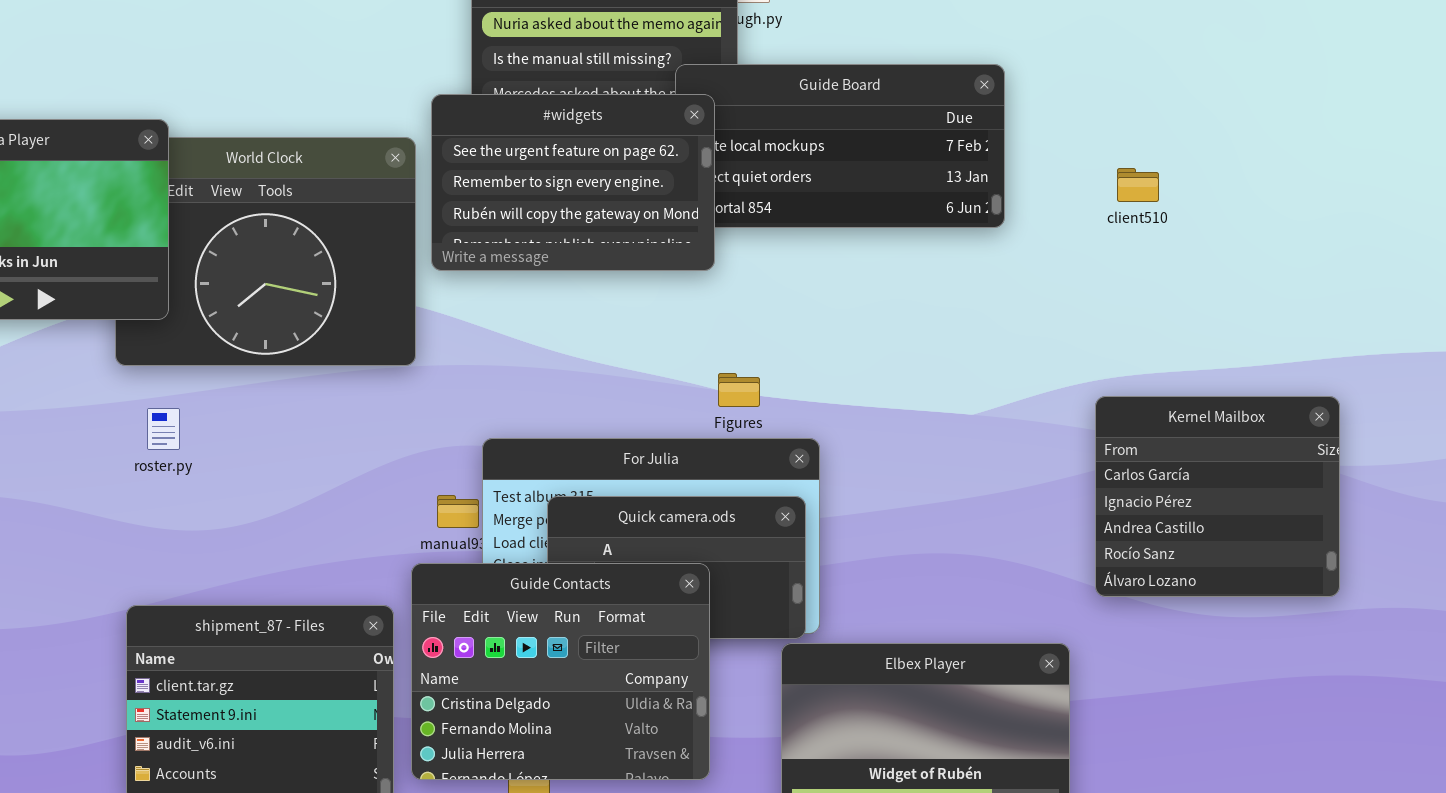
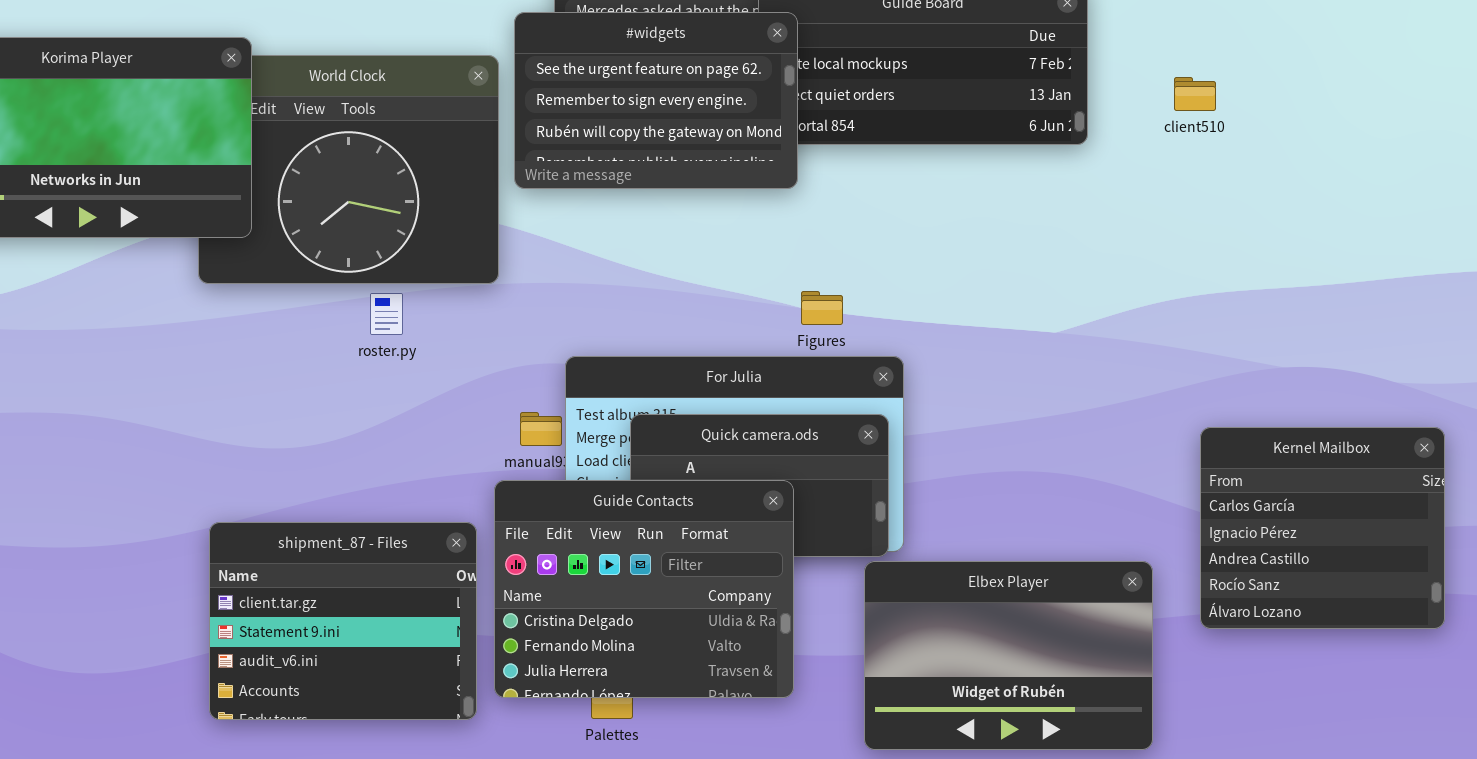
client510: [1117,168,1159,202] -> [1174,77,1216,111], moved
Kernel Mailbox: [1095,396,1340,597] -> [1200,427,1445,629], moved
roster.py: [147,408,180,450] -> [370,293,403,335], moved

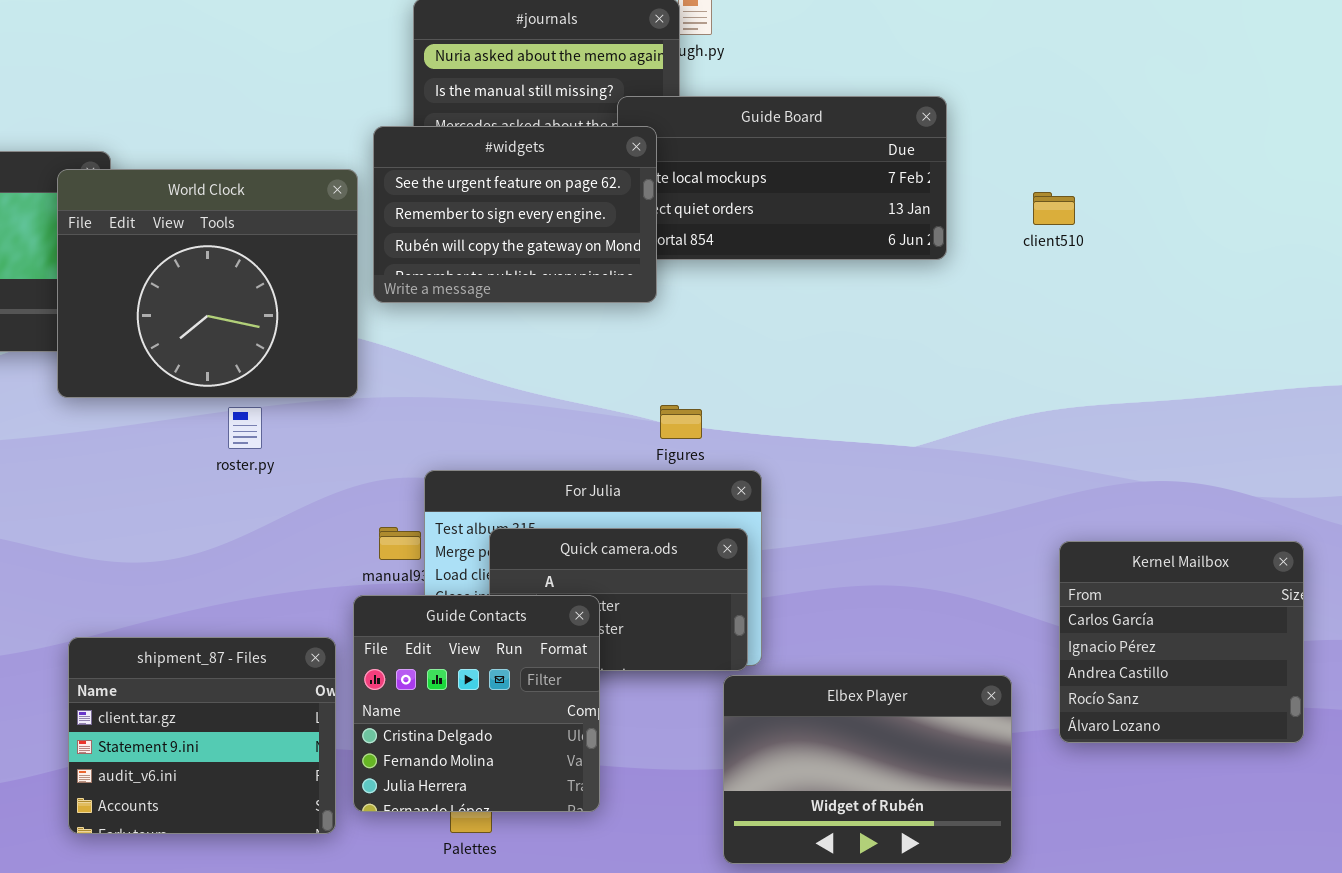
World Clock: [198,55,499,284] -> [57,169,358,398], raised
Guide Contacts: [494,480,794,698] -> [353,595,600,812], resized

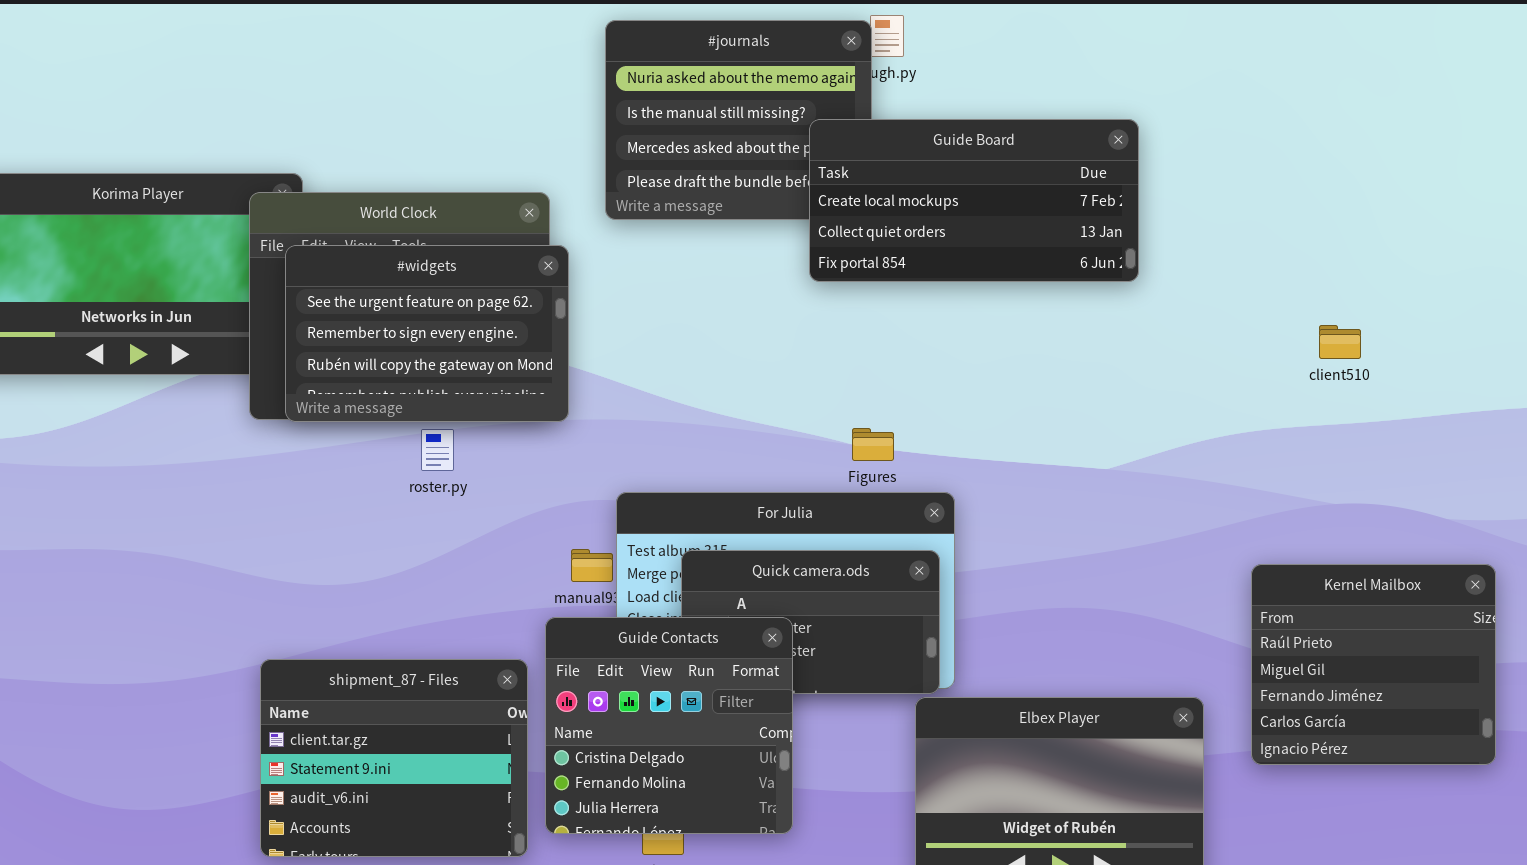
#widgets: [373,126,657,303] -> [285,245,569,422], moved
client510: [1033,192,1075,225] -> [1319,325,1361,359], moved
Kernel Mailbox: [1059,541,1304,743] -> [1251,564,1496,765], scrolled up 3 rows

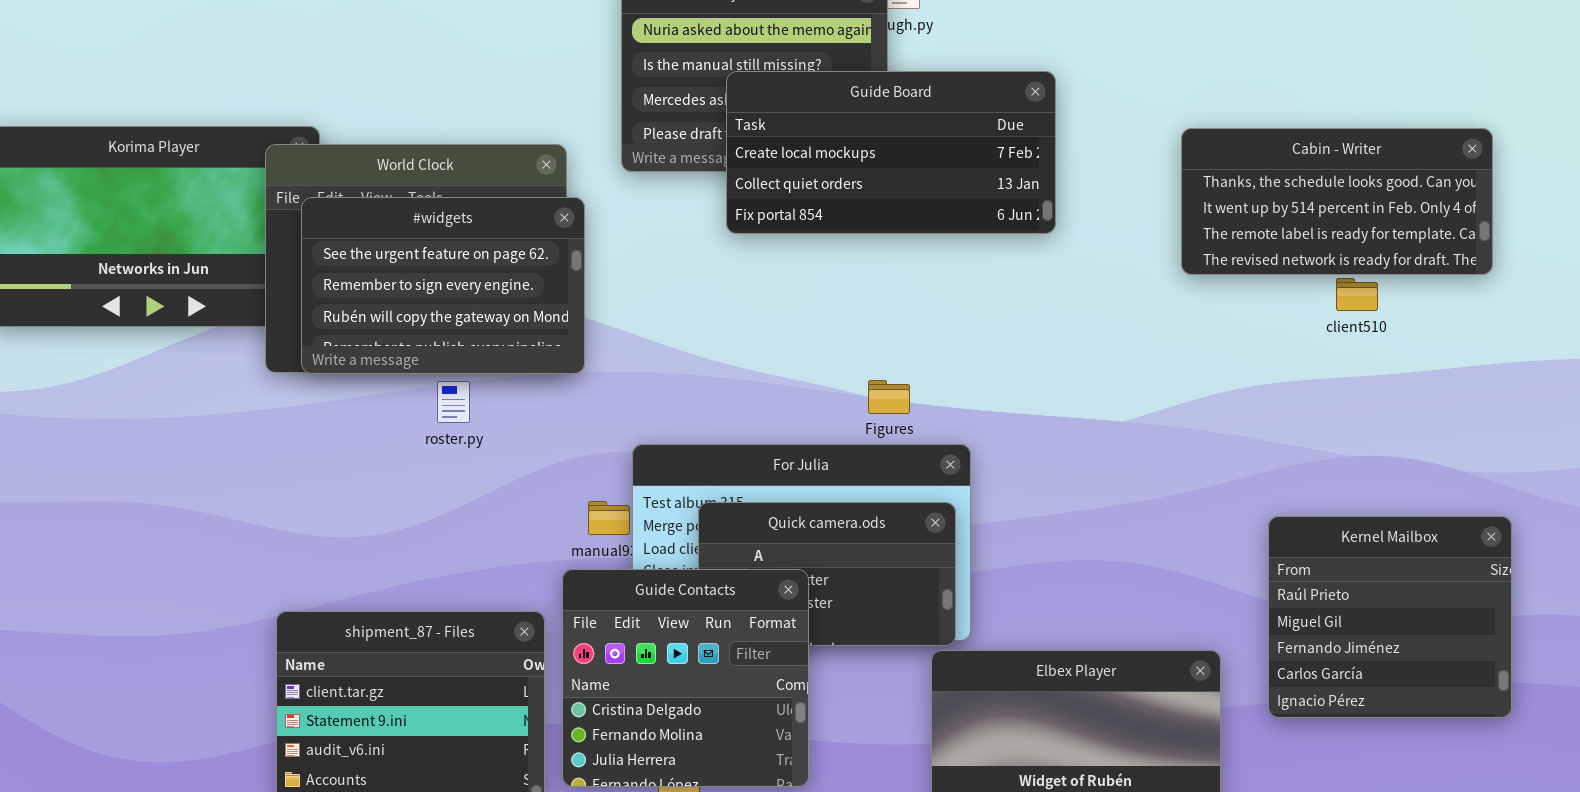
Guide Board: [809,119,1139,282] -> [726,71,1056,234], moved
Cabin - Writer: none -> [1181,128,1493,275], opened

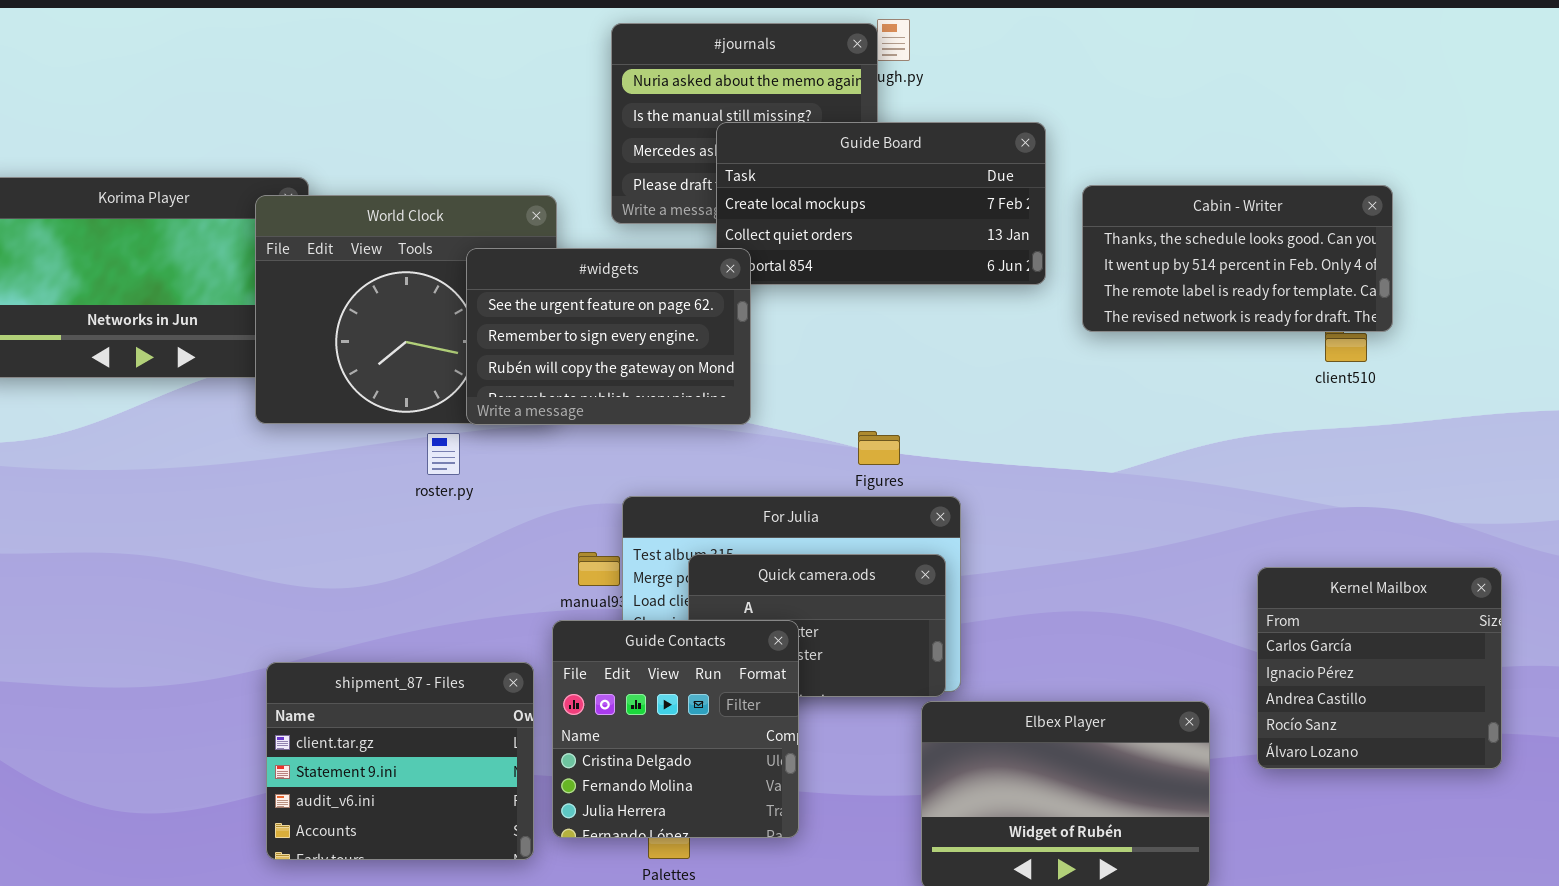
Cabin - Writer: [1181,128,1493,275] -> [1082,185,1393,332], moved
#widgets: [301,197,585,374] -> [466,248,751,425], moved
Kernel Mailbox: [1268,516,1512,718] -> [1257,567,1502,769], scrolled down 3 rows

